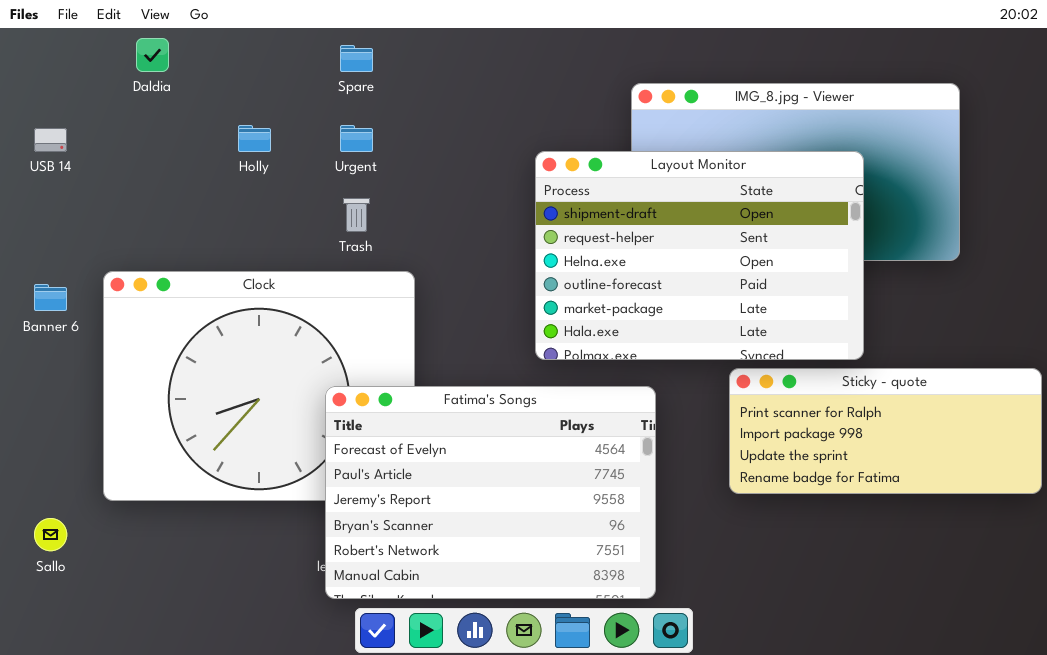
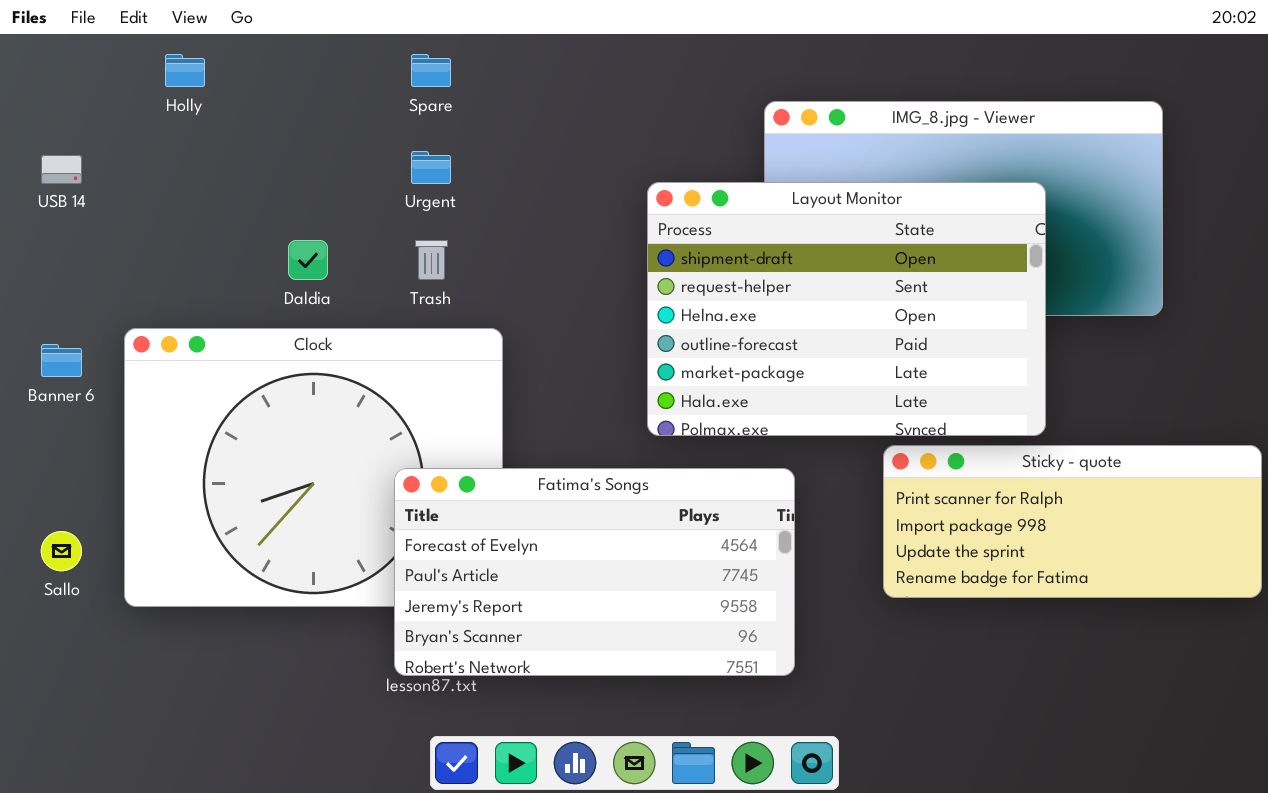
Daldia: [136,38,169,72] -> [288,240,328,280], moved
Holly: [238,125,271,152] -> [165,54,205,87], moved
Fatima's Songs: [325,386,656,599] -> [394,468,795,676], resized
Sallo: [34,518,67,551] -> [41,531,82,571], moved

